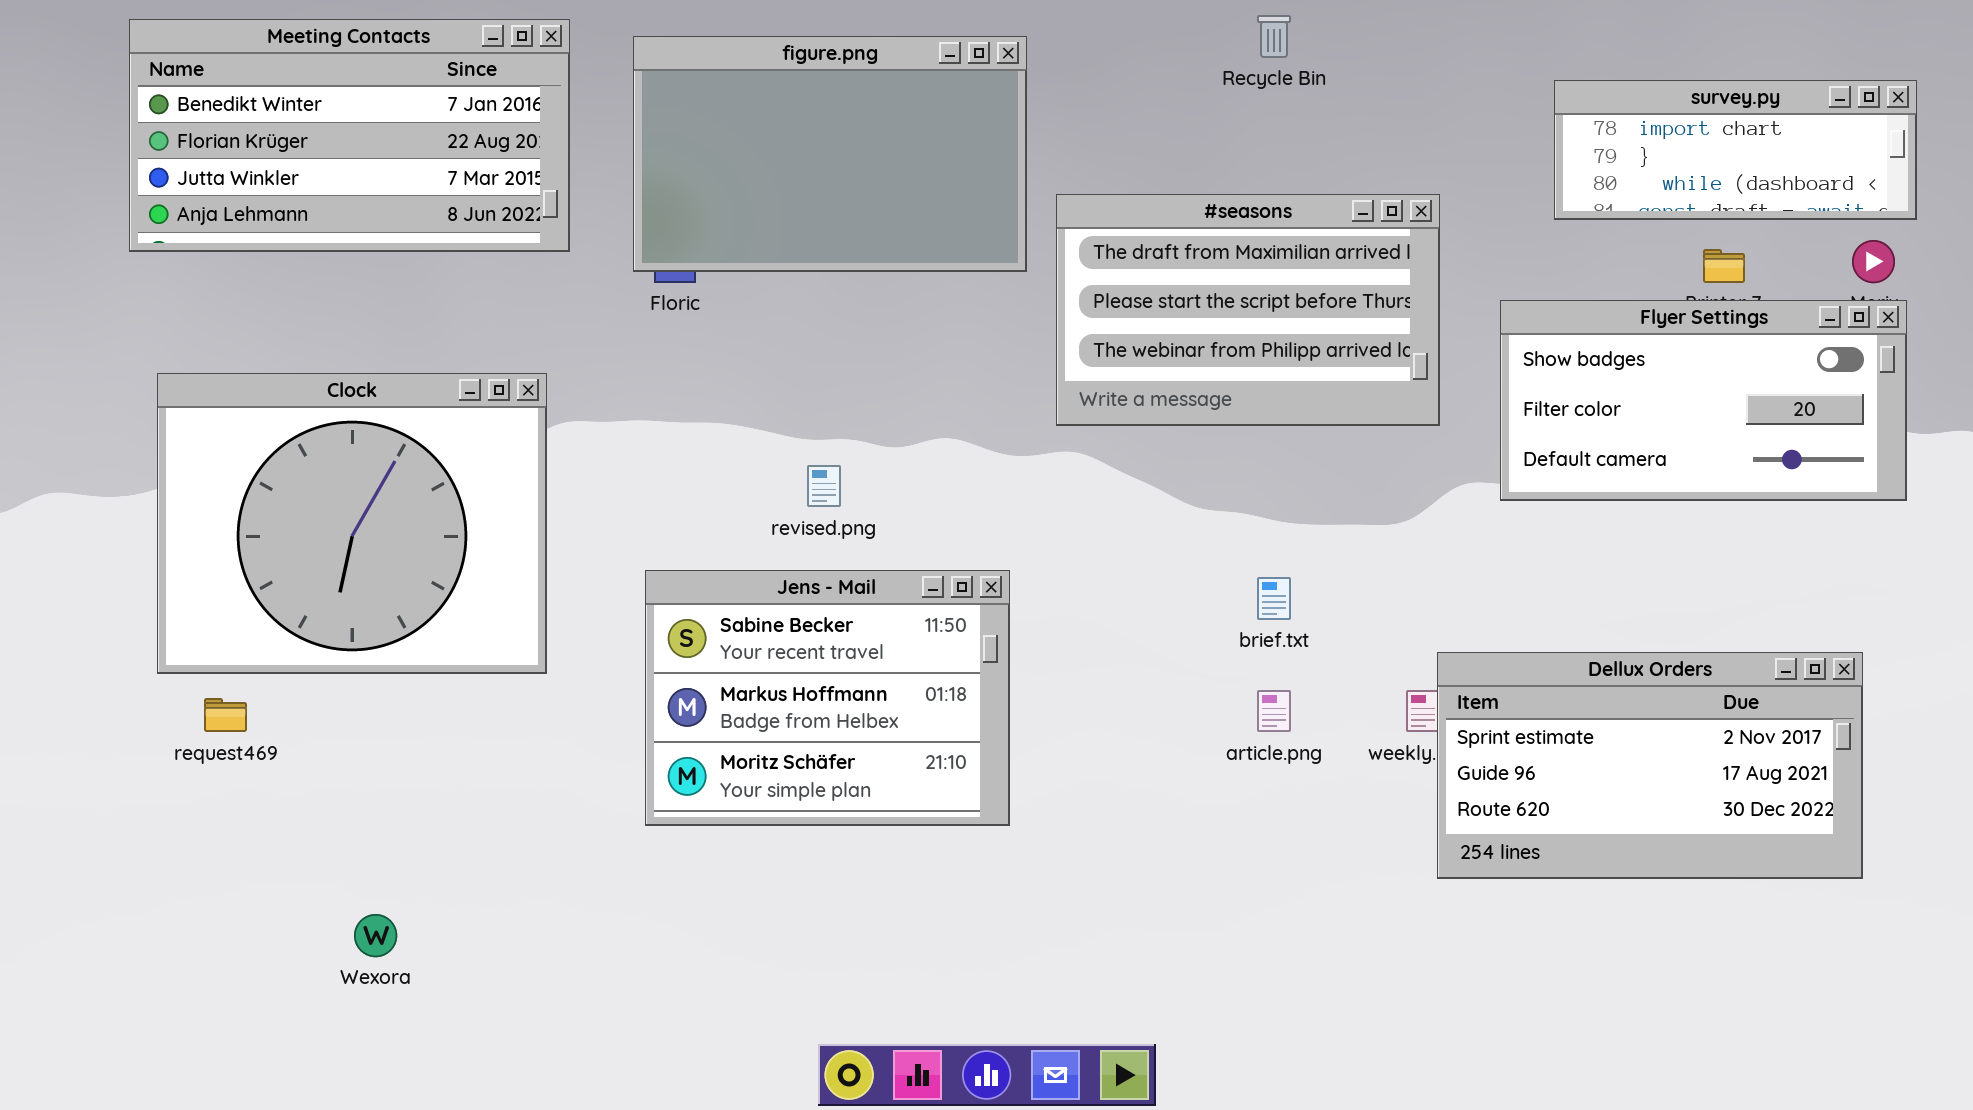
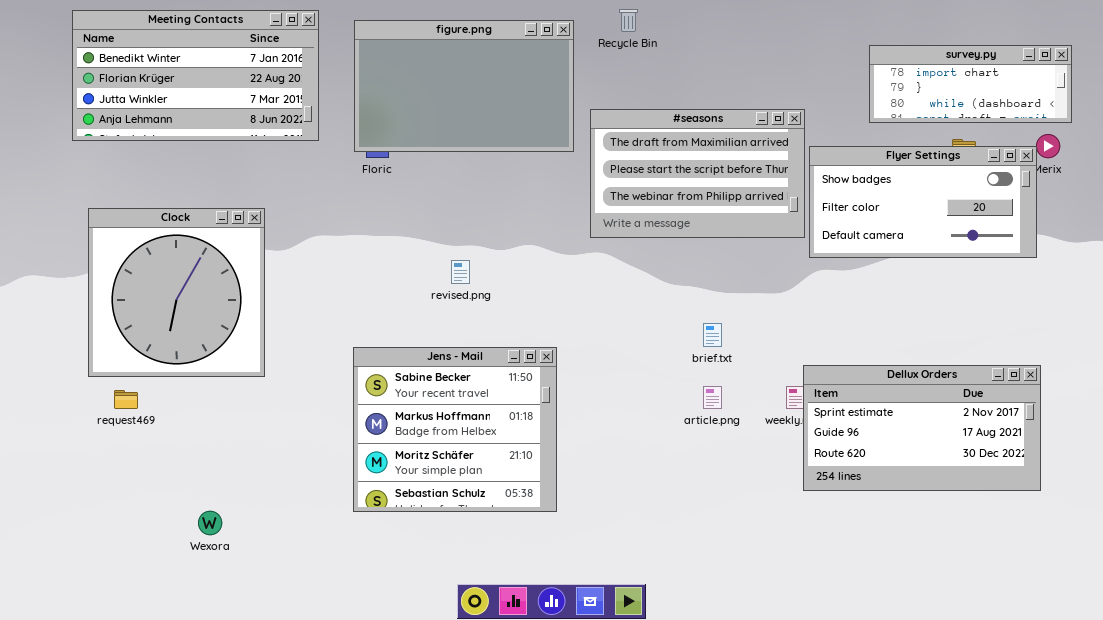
Recycle Bin: [1257,15,1291,58] -> [619,9,638,32], moved
Flyer Settings: [1500,300,1907,501] -> [809,146,1037,258], moved
Clock: [157,373,547,674] -> [88,208,265,377], resized
Jens - Mail: [645,570,1010,826] -> [353,347,557,512], moved, resized

